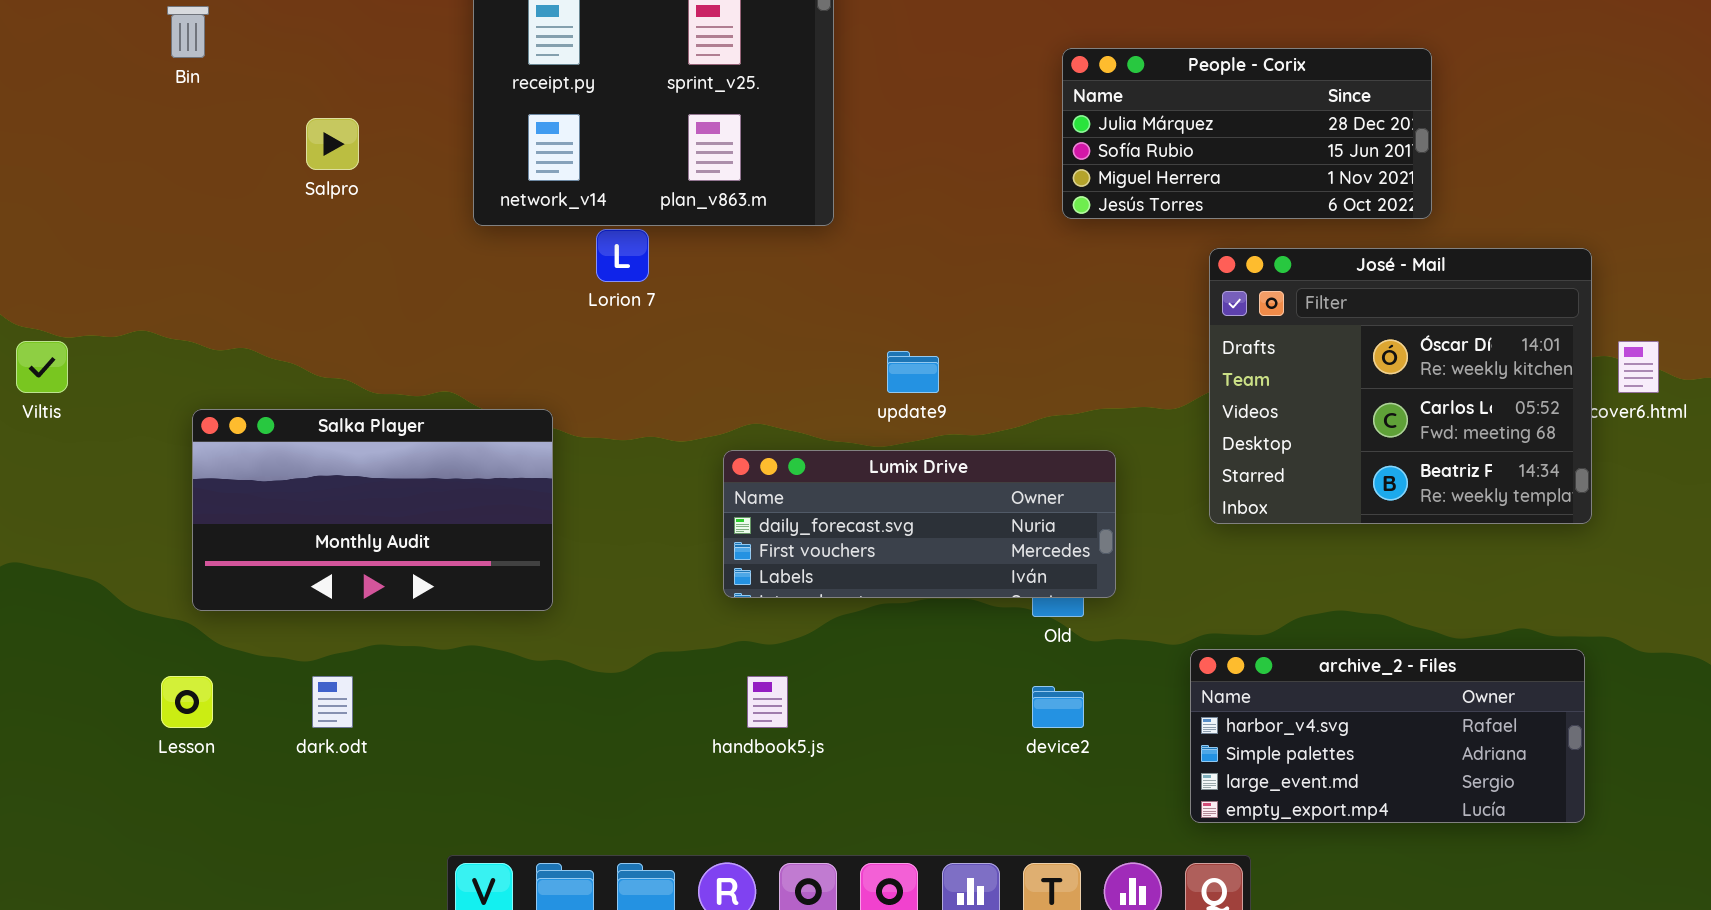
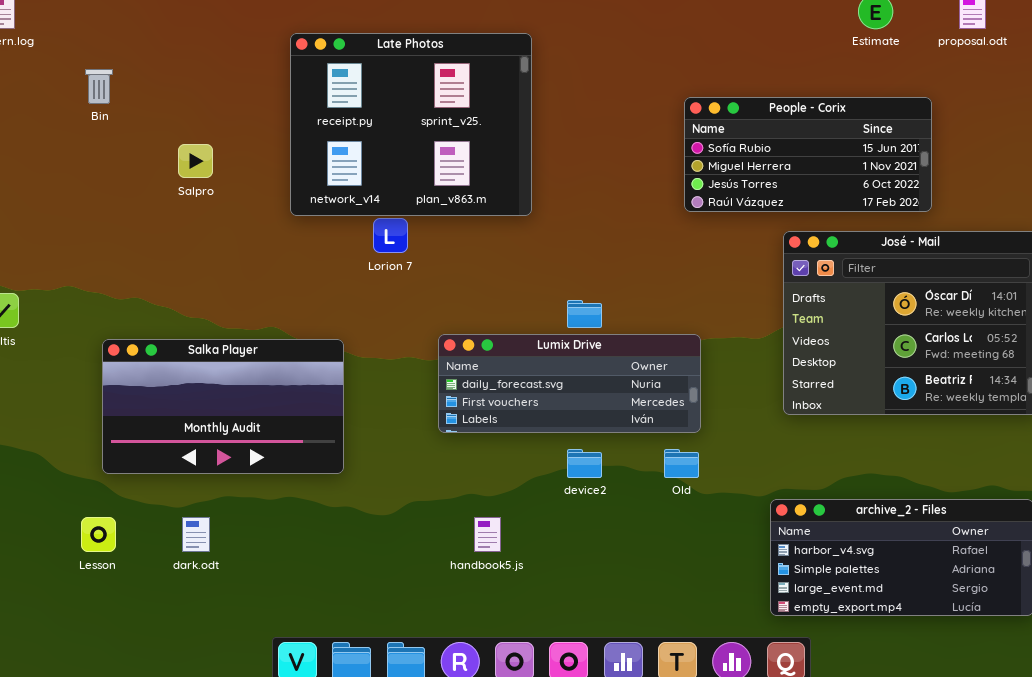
People - Corix: [1062,48,1432,219] -> [684,97,932,212], scrolled down 1 row
Lumix Drive: [723,450,1116,598] -> [438,334,701,433], moved
device2: [1032,686,1084,728] -> [567,449,602,478], moved

